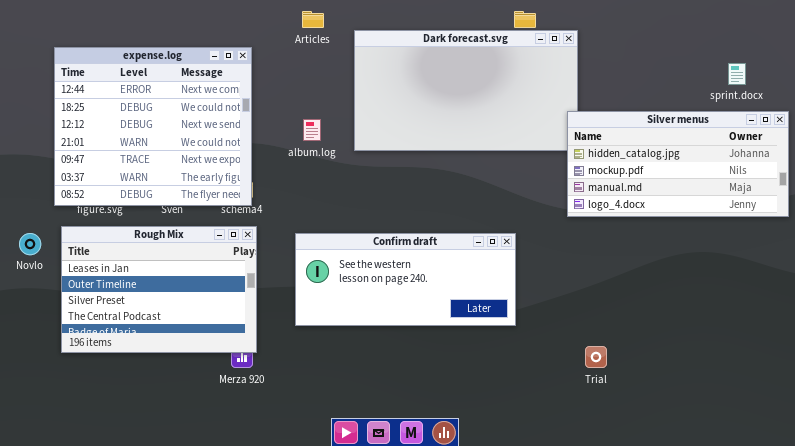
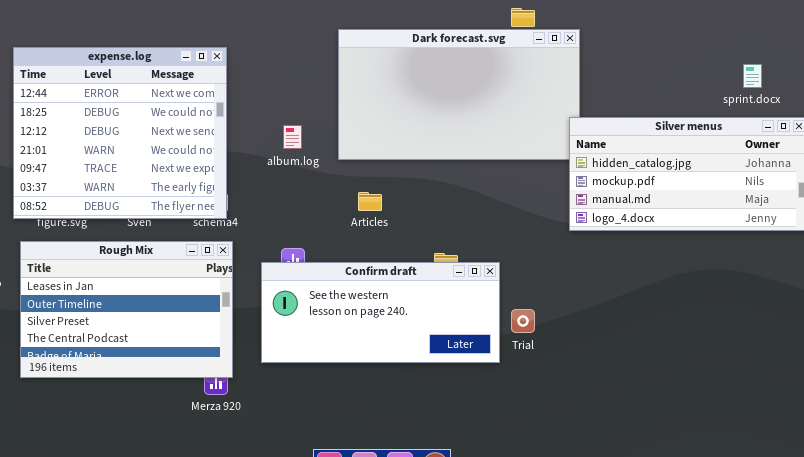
Articles: [302,11,324,28] -> [358,192,382,211], moved
Confirm draft: [295,233,516,326] -> [261,262,500,363], moved
Trial: [585,346,607,368] -> [511,309,535,333], moved

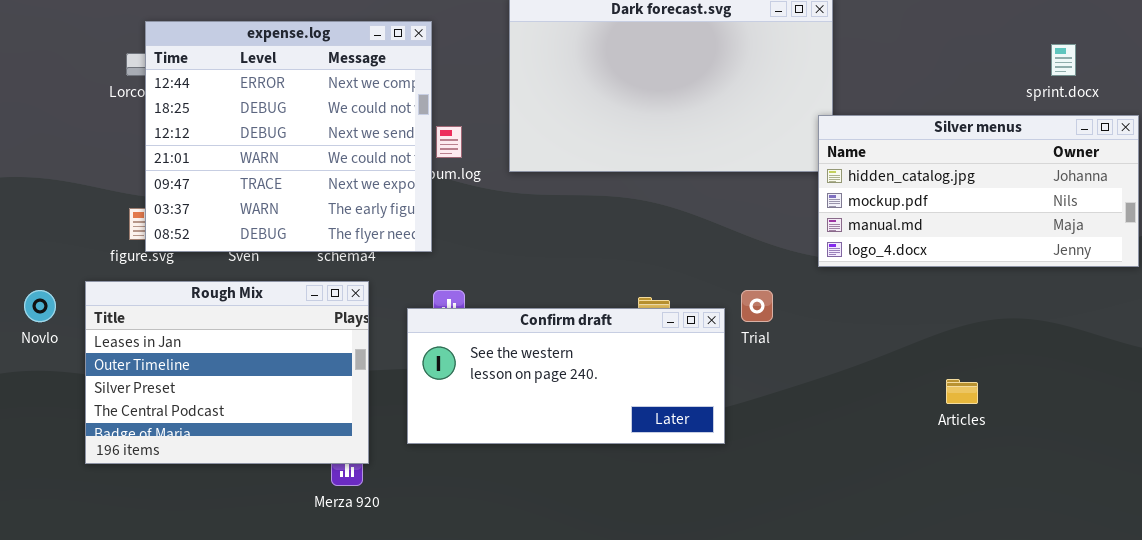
expense.log: [13,47,227,219] -> [145,21,432,252], moved
Articles: [358,192,382,211] -> [946,379,978,404], moved
Trial: [511,309,535,333] -> [741,290,773,322], moved

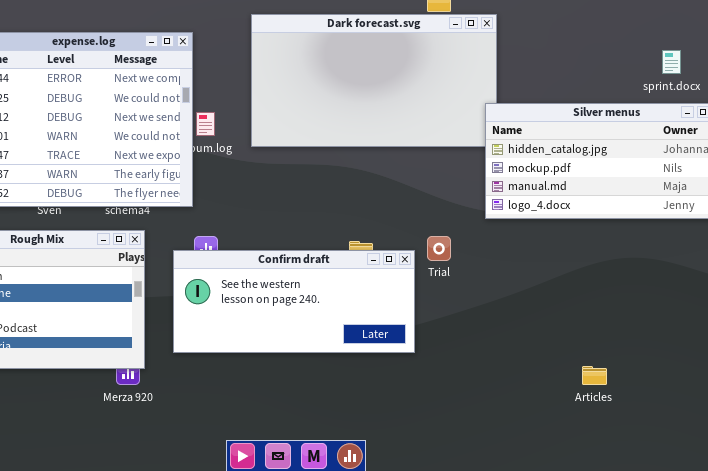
Articles: [946,379,978,404] -> [582,366,607,385], moved

